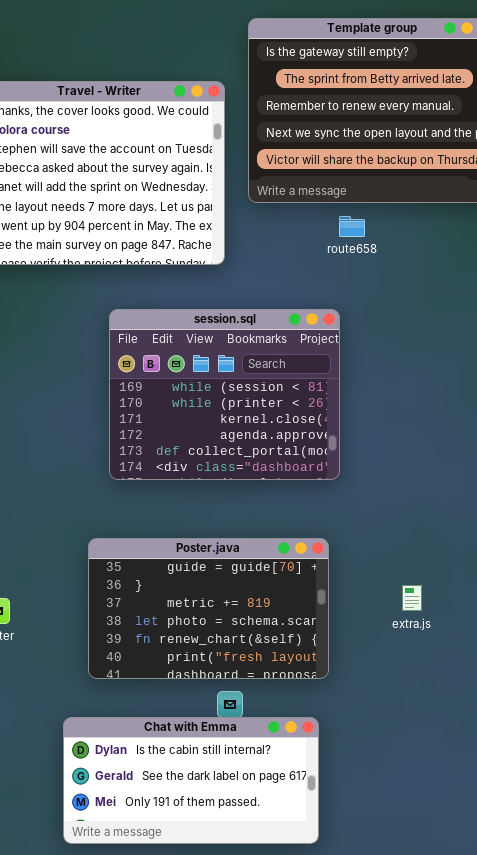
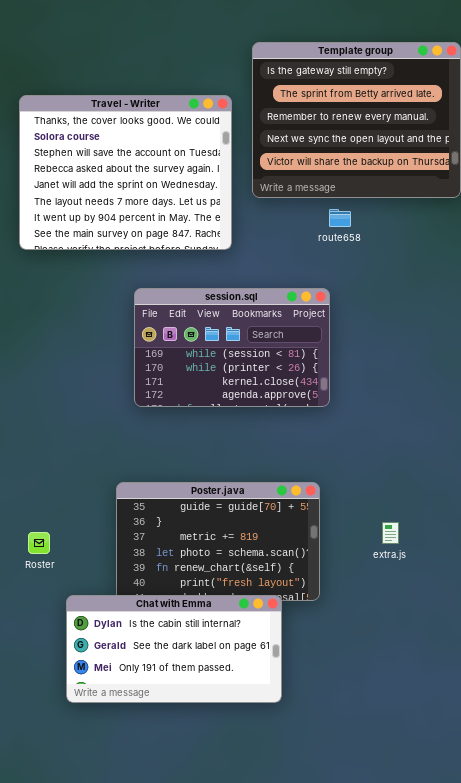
session.sql: [109,309,340,480] -> [134,288,330,407], resized
Chat with Emma: [63,717,319,844] -> [66,595,282,703], moved

